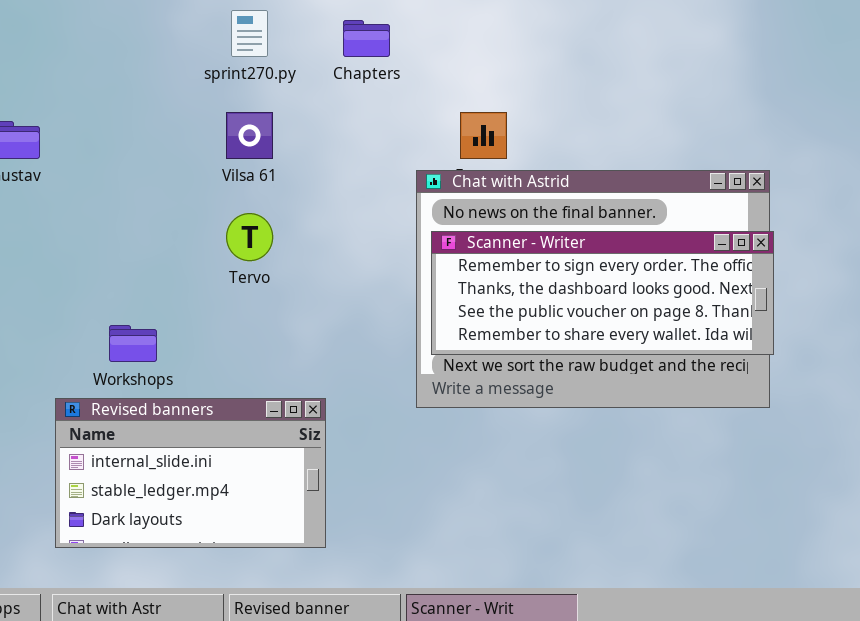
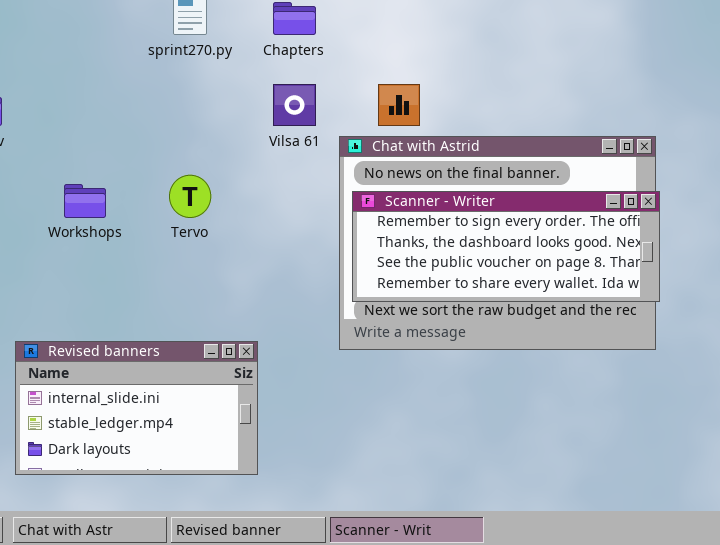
Vilsa 61: [226,112,273,159] -> [273,84,316,126], moved
Workshops: [109,325,157,362] -> [64,184,106,218], moved

